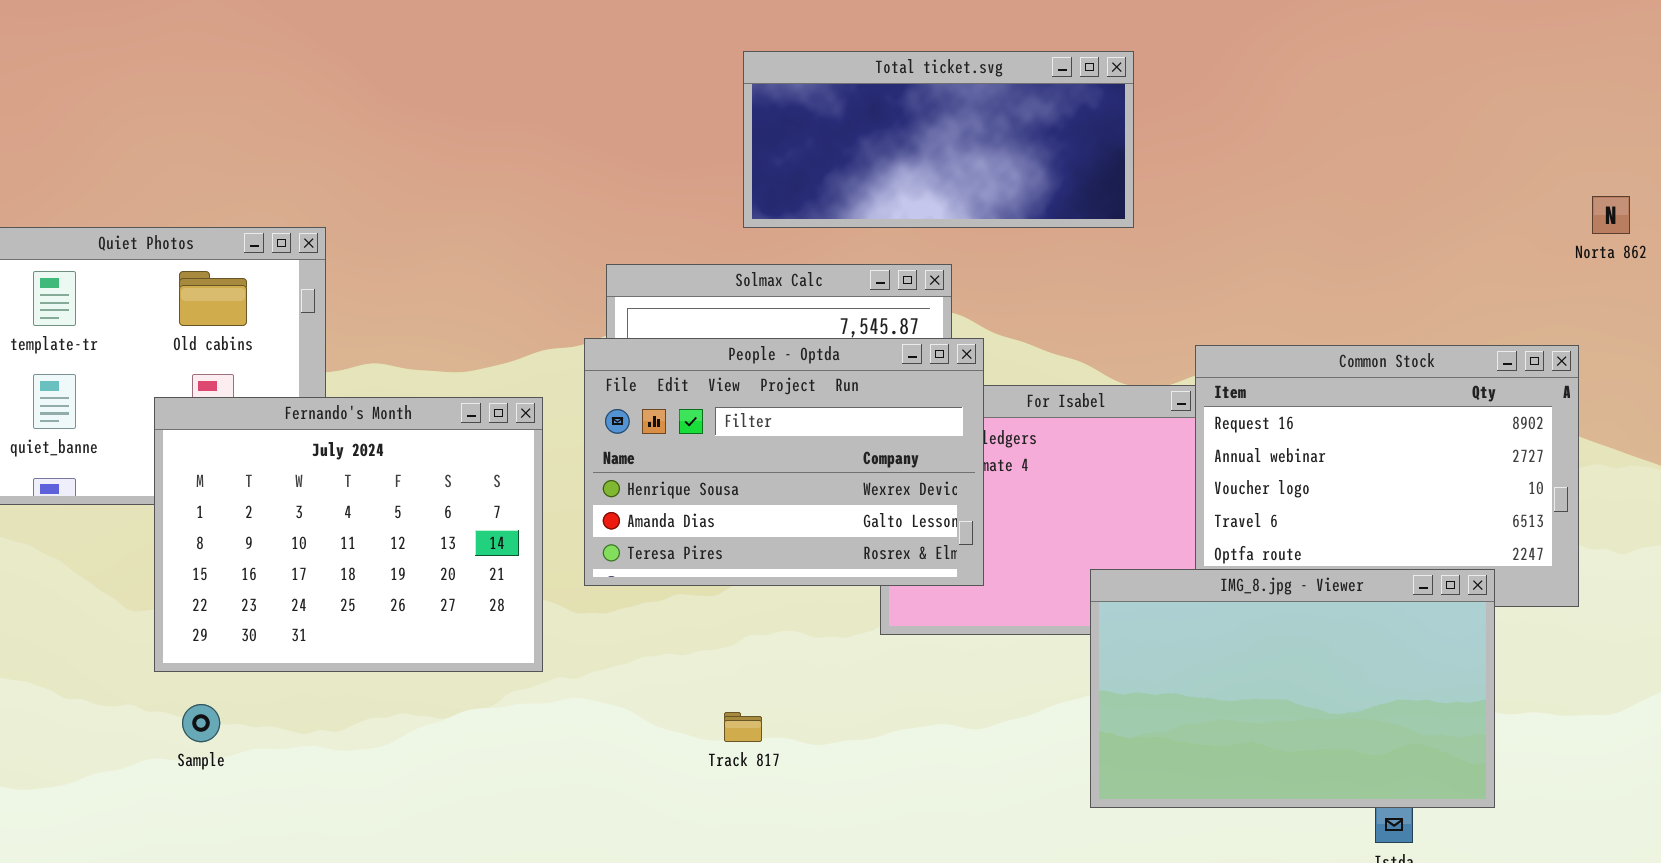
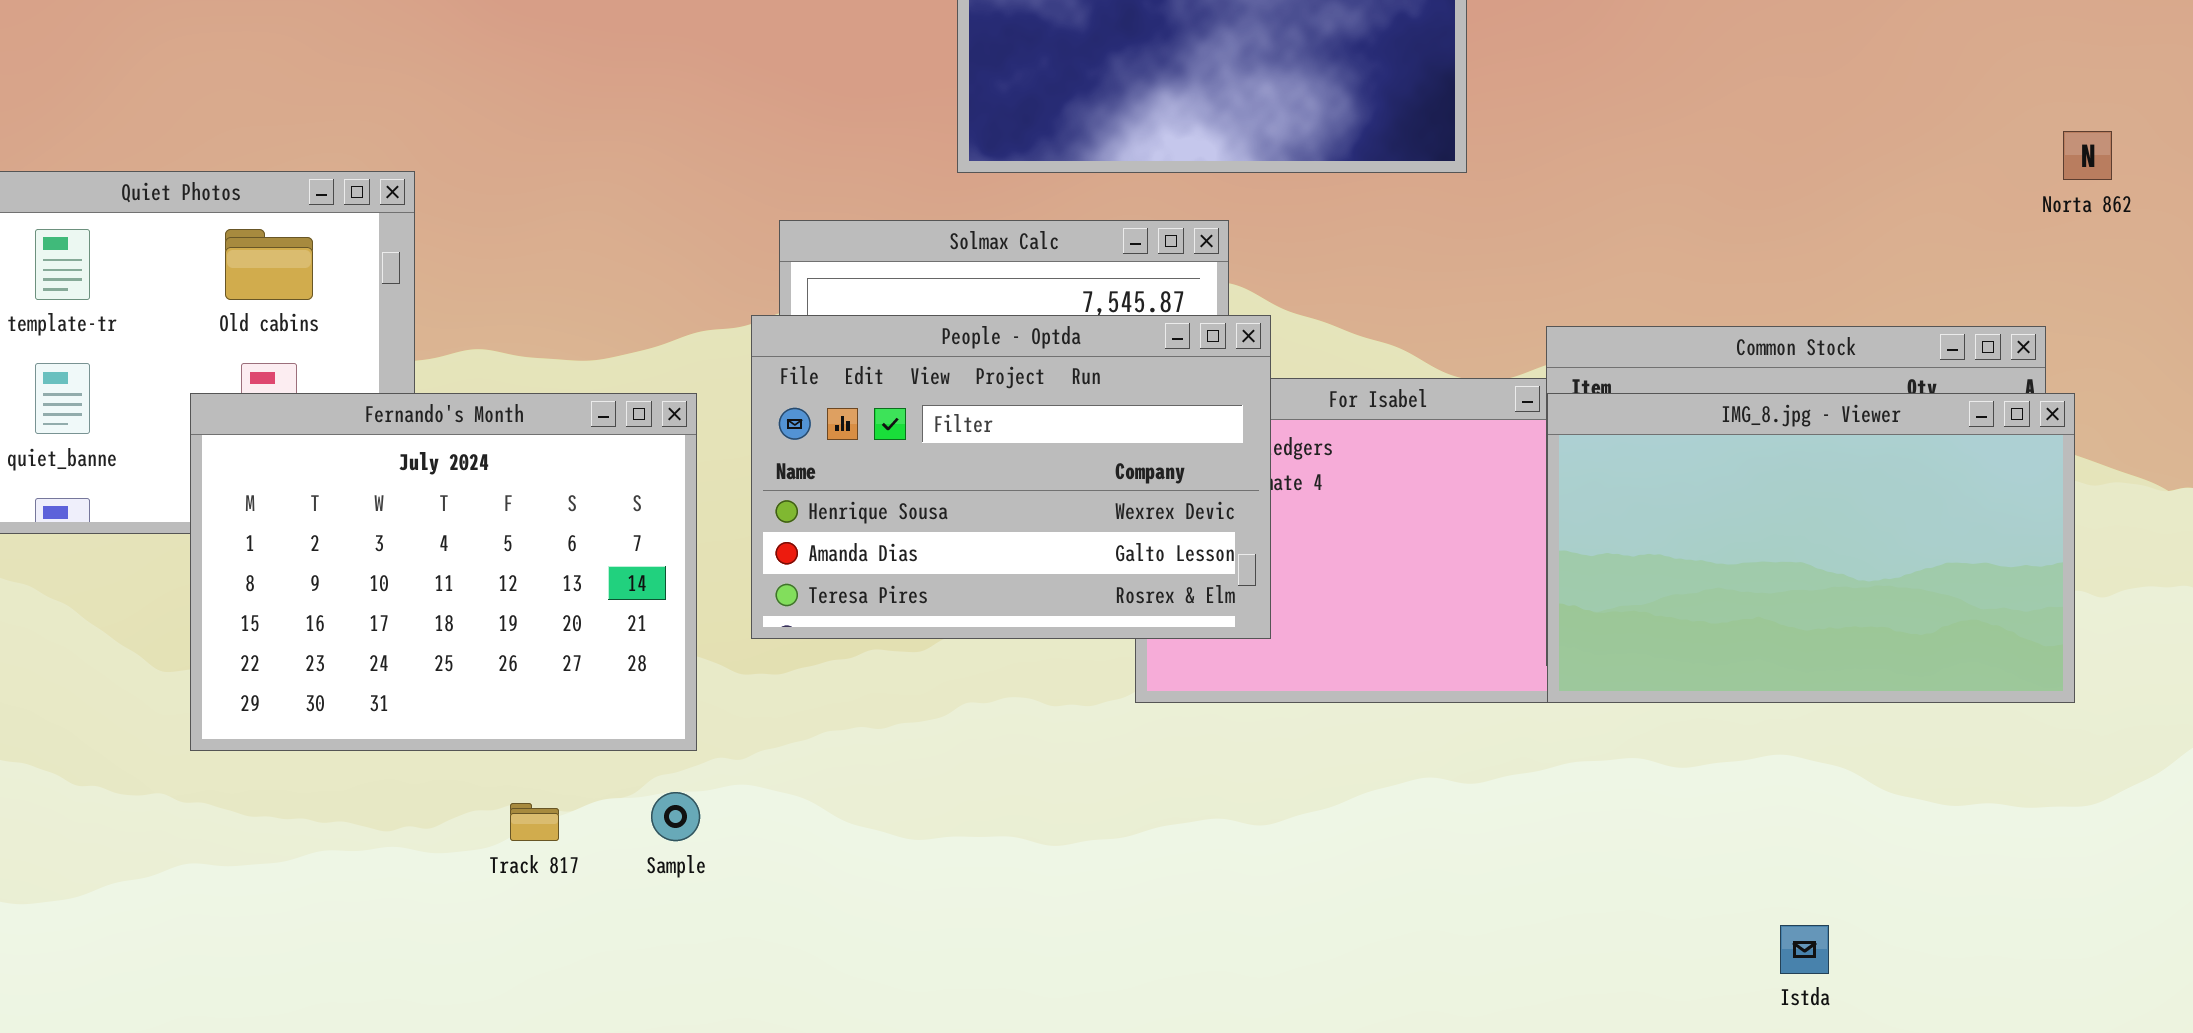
IMG_8.jpg - Viewer: [1090,569,1495,808] -> [1547,393,2075,703], moved
Sample: [182,704,220,742] -> [651,792,700,841], moved
Track 817: [724,712,762,742] -> [510,803,559,841], moved

